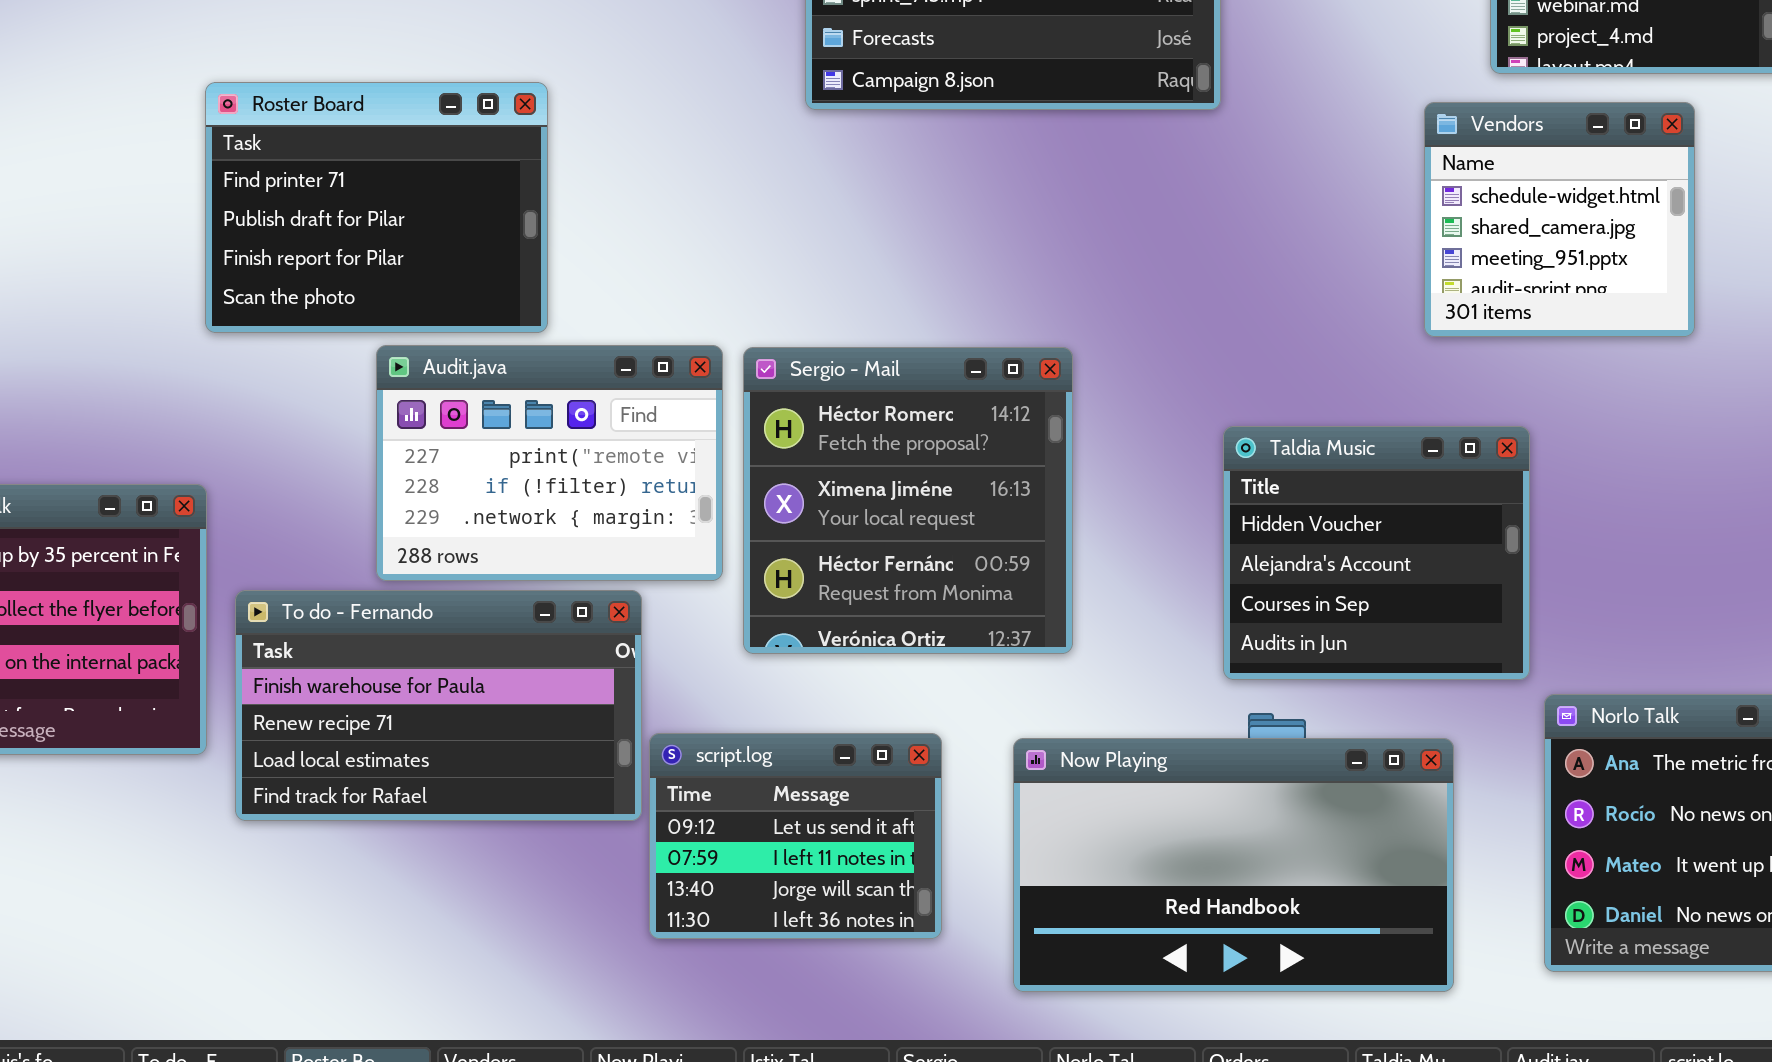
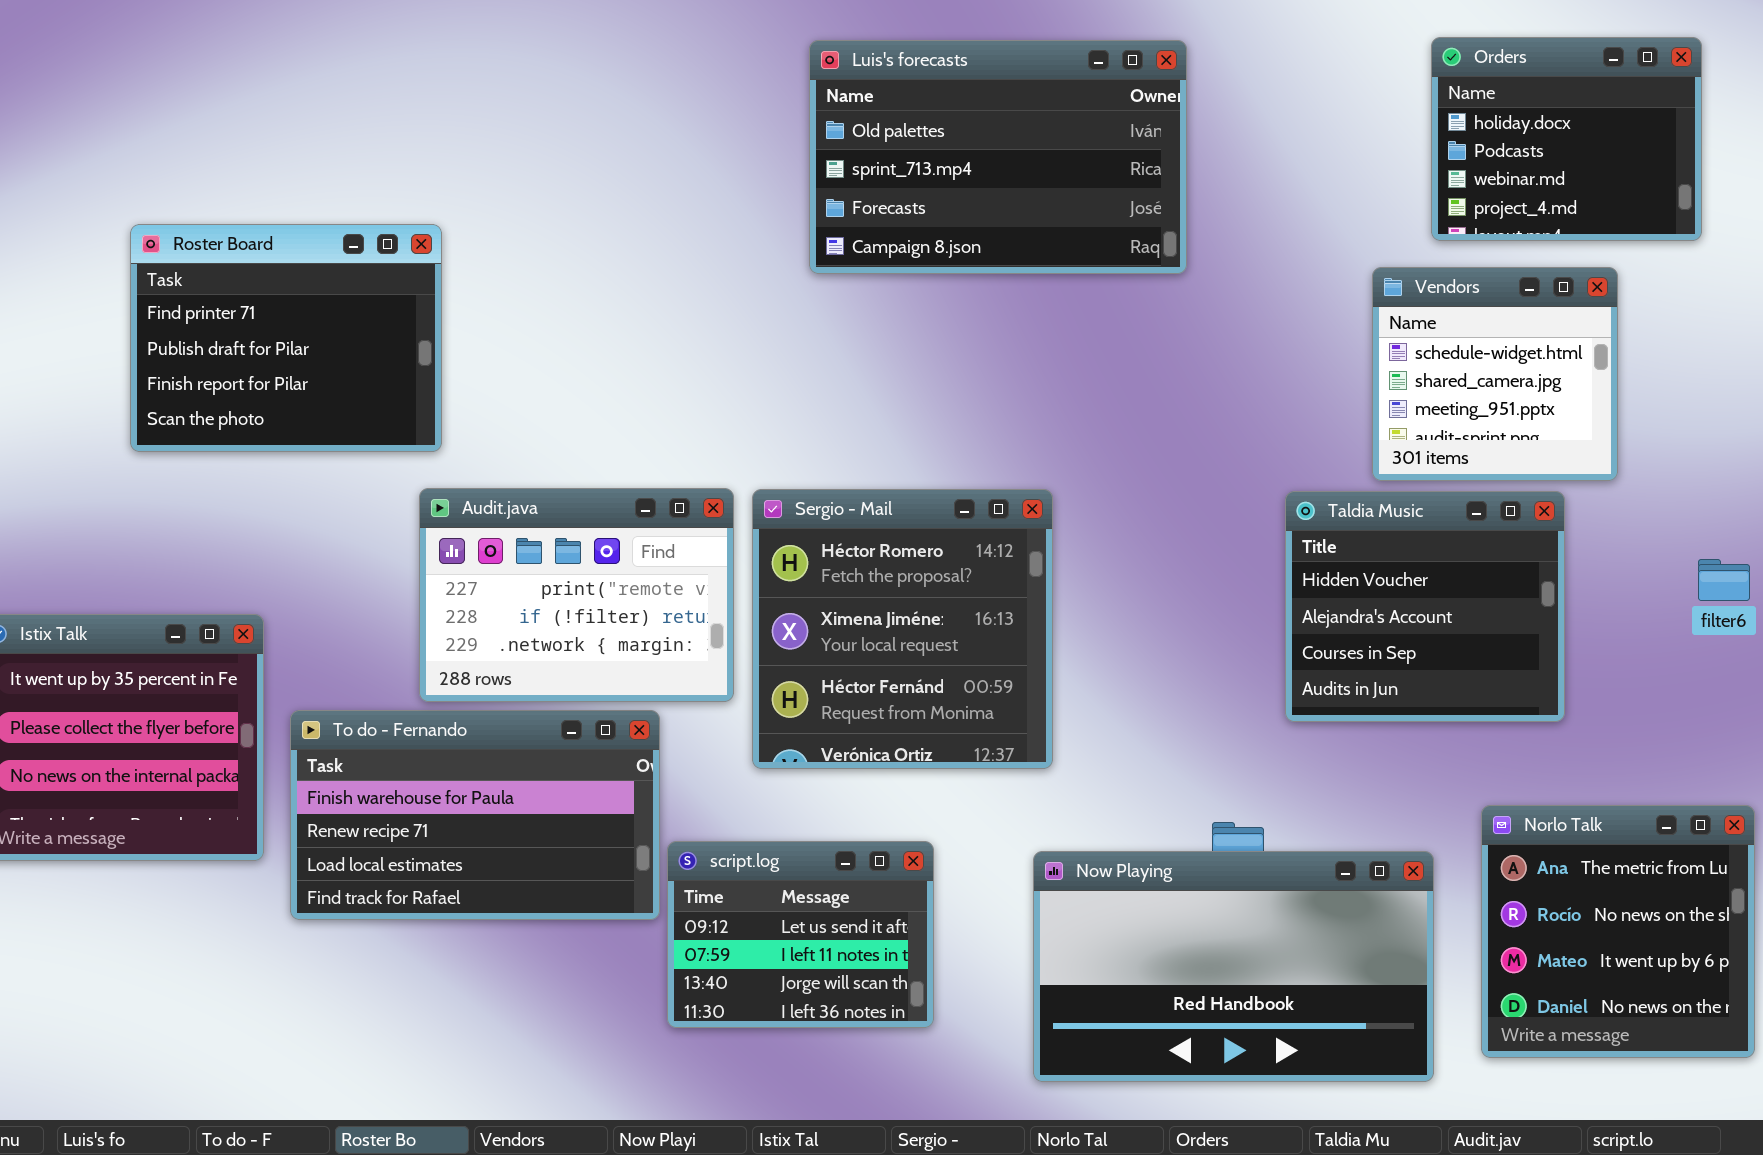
Roster Board: [205,82,548,333] -> [130,224,442,452], moved
Taldia Music: [1223,426,1530,680] -> [1285,491,1565,722], moved
Now Playing: [1013,738,1454,992] -> [1033,851,1434,1082], moved

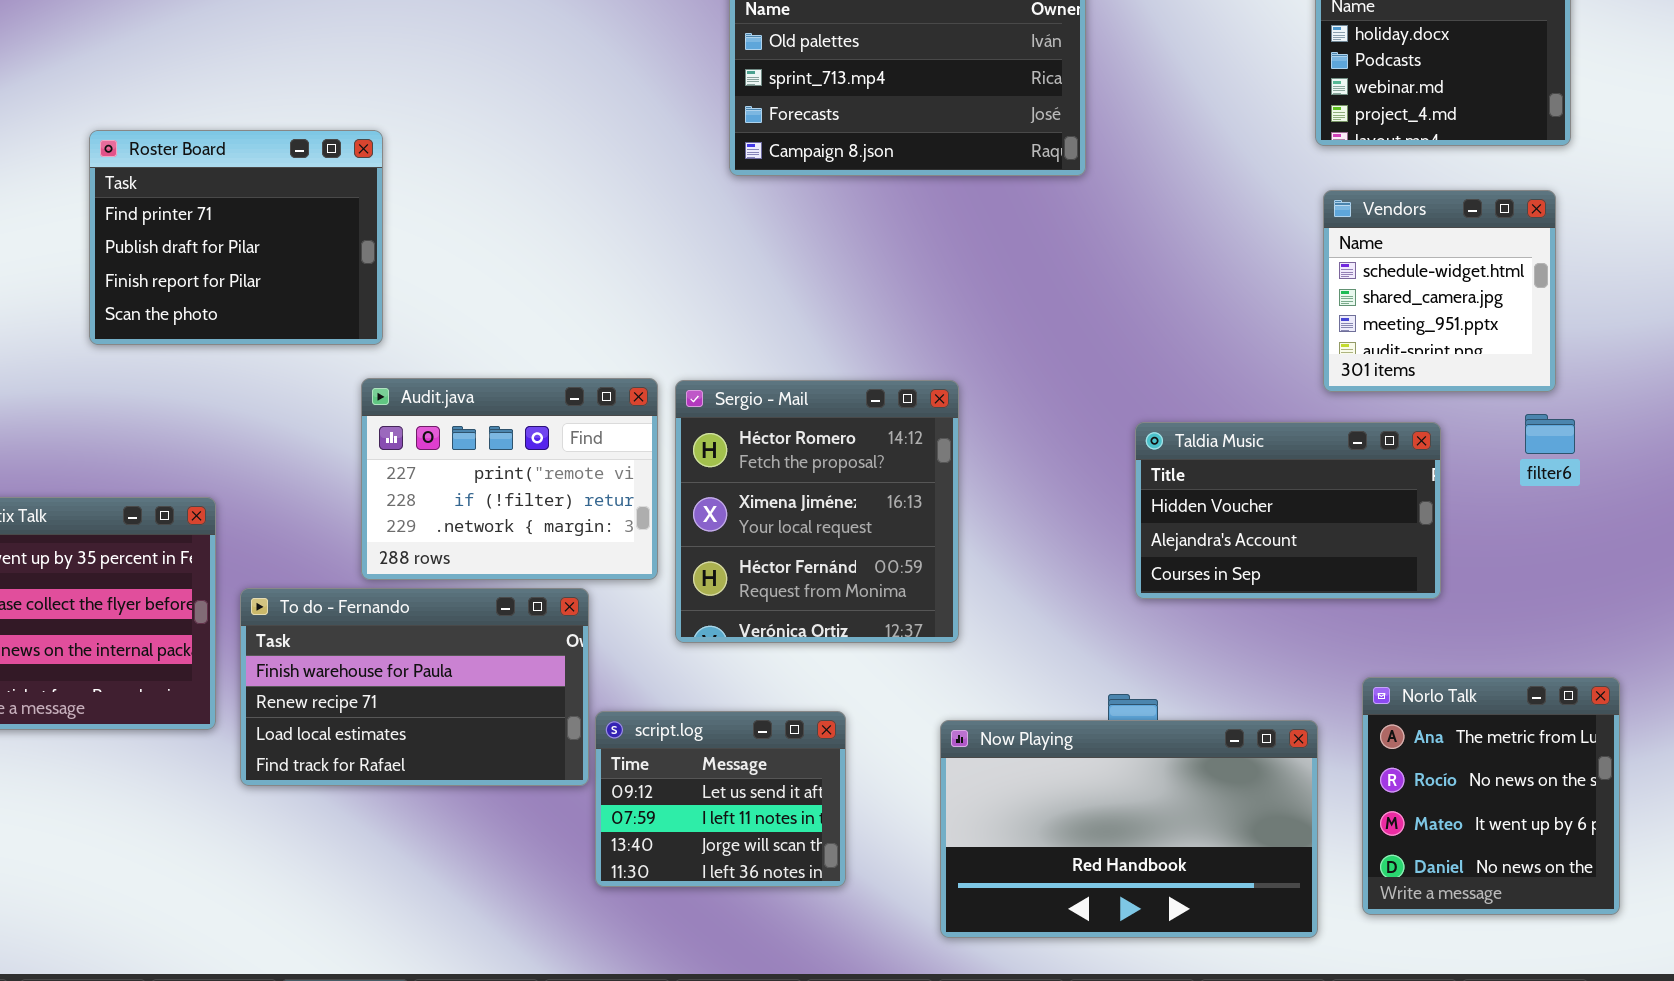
Vendors: [1372,267,1618,481] -> [1323,190,1556,392], moved
Taldia Music: [1285,491,1565,722] -> [1135,422,1441,599], resized
filter6: [1698,559,1750,601] -> [1525,414,1575,454], moved

